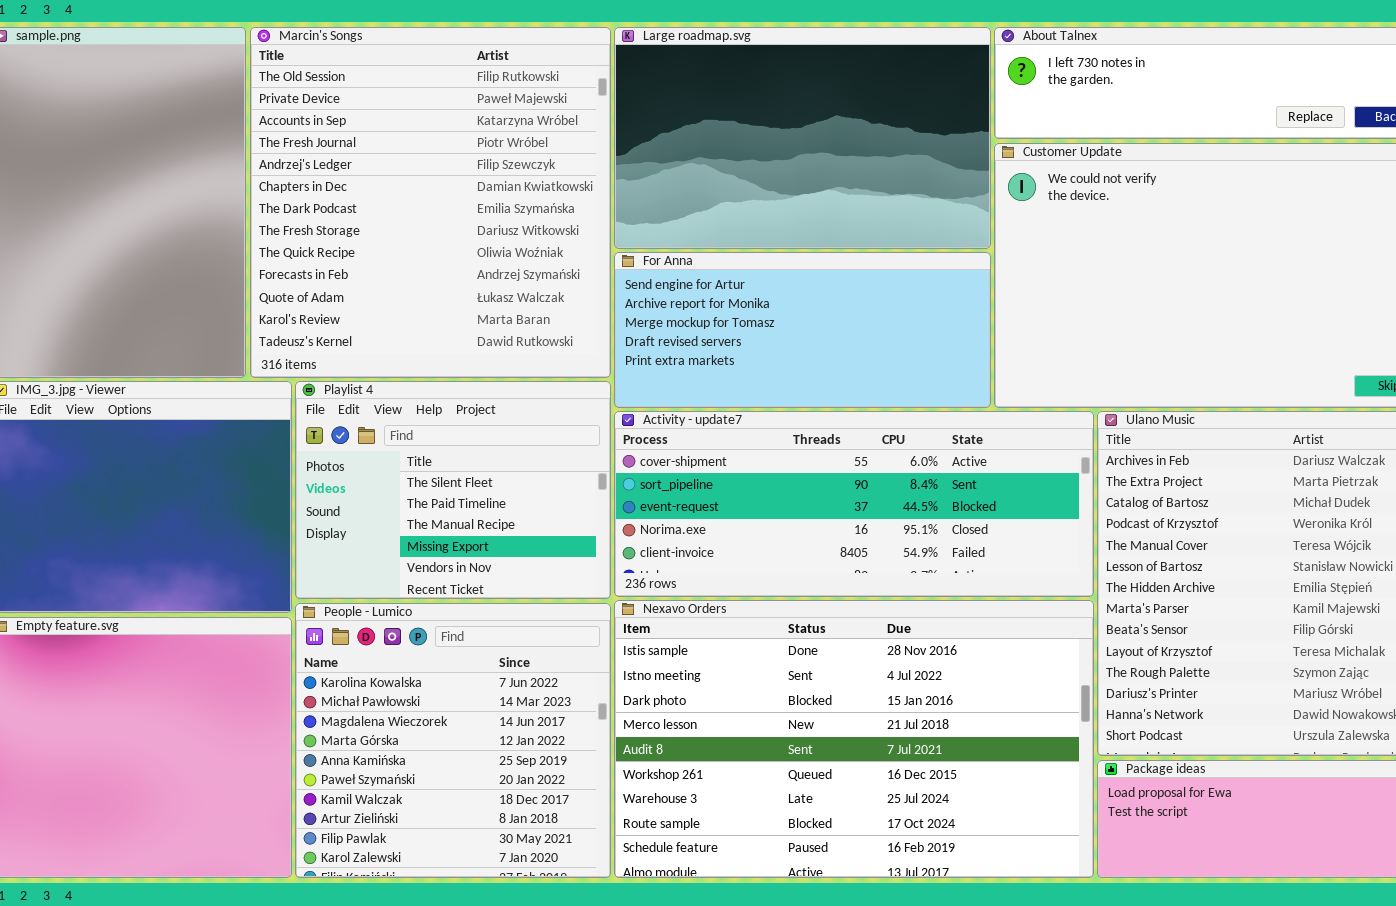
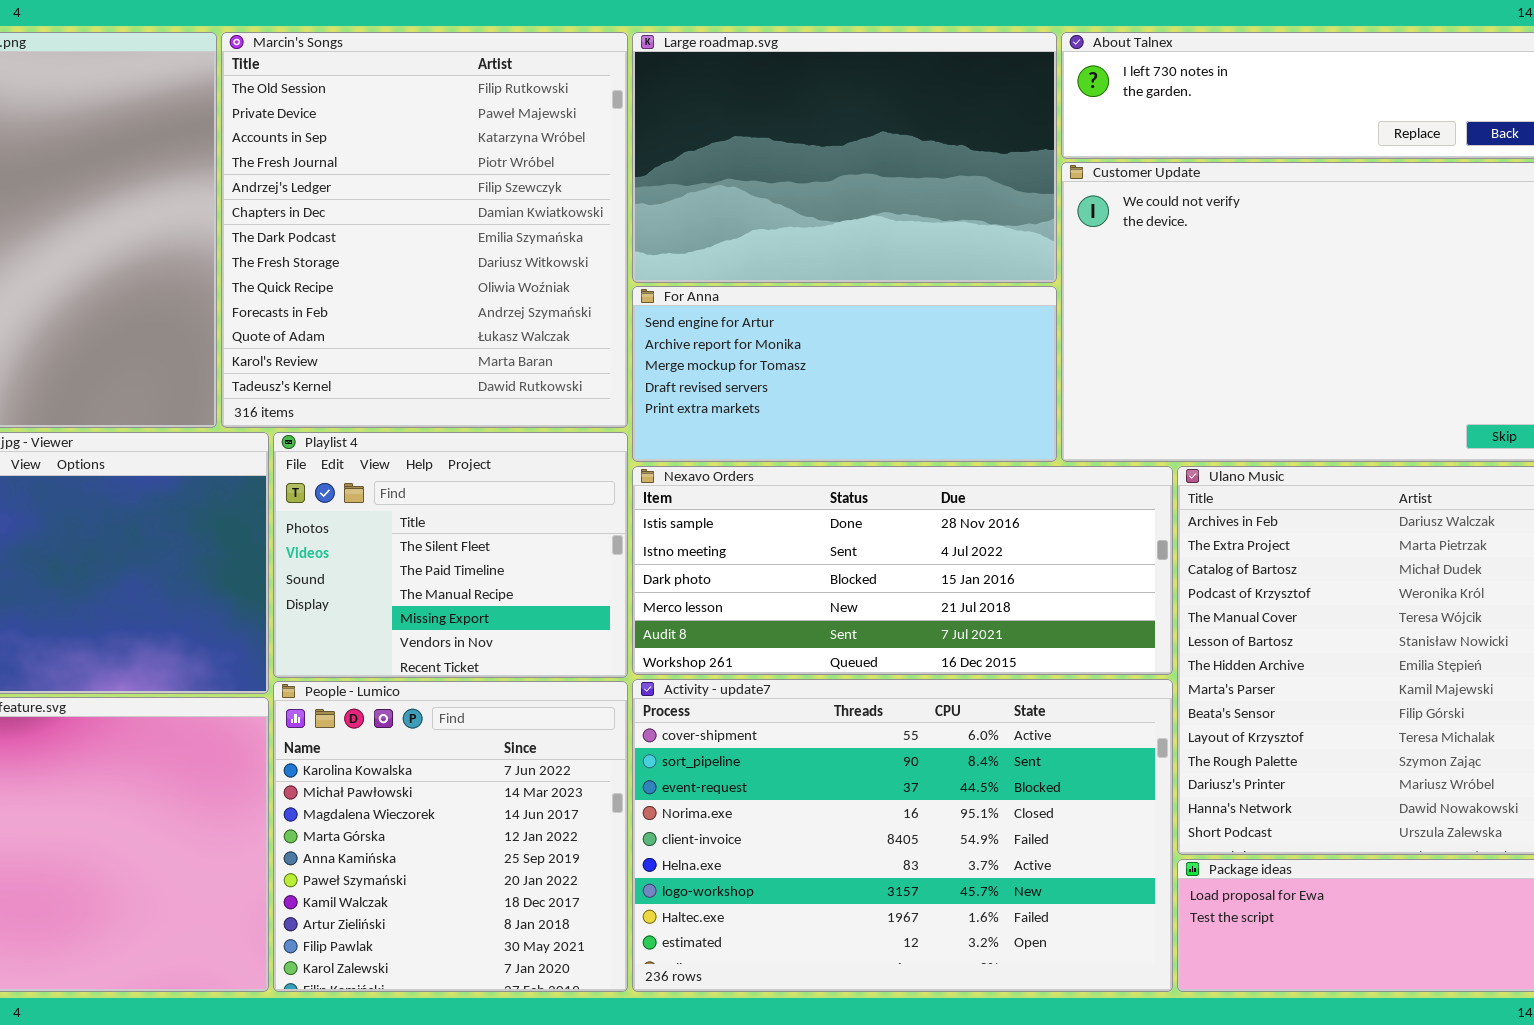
Activity - update7: [614,411,1094,597] -> [632,679,1173,992], moved, resized
Nexavo Orders: [614,600,1094,878] -> [632,466,1173,675], moved, resized

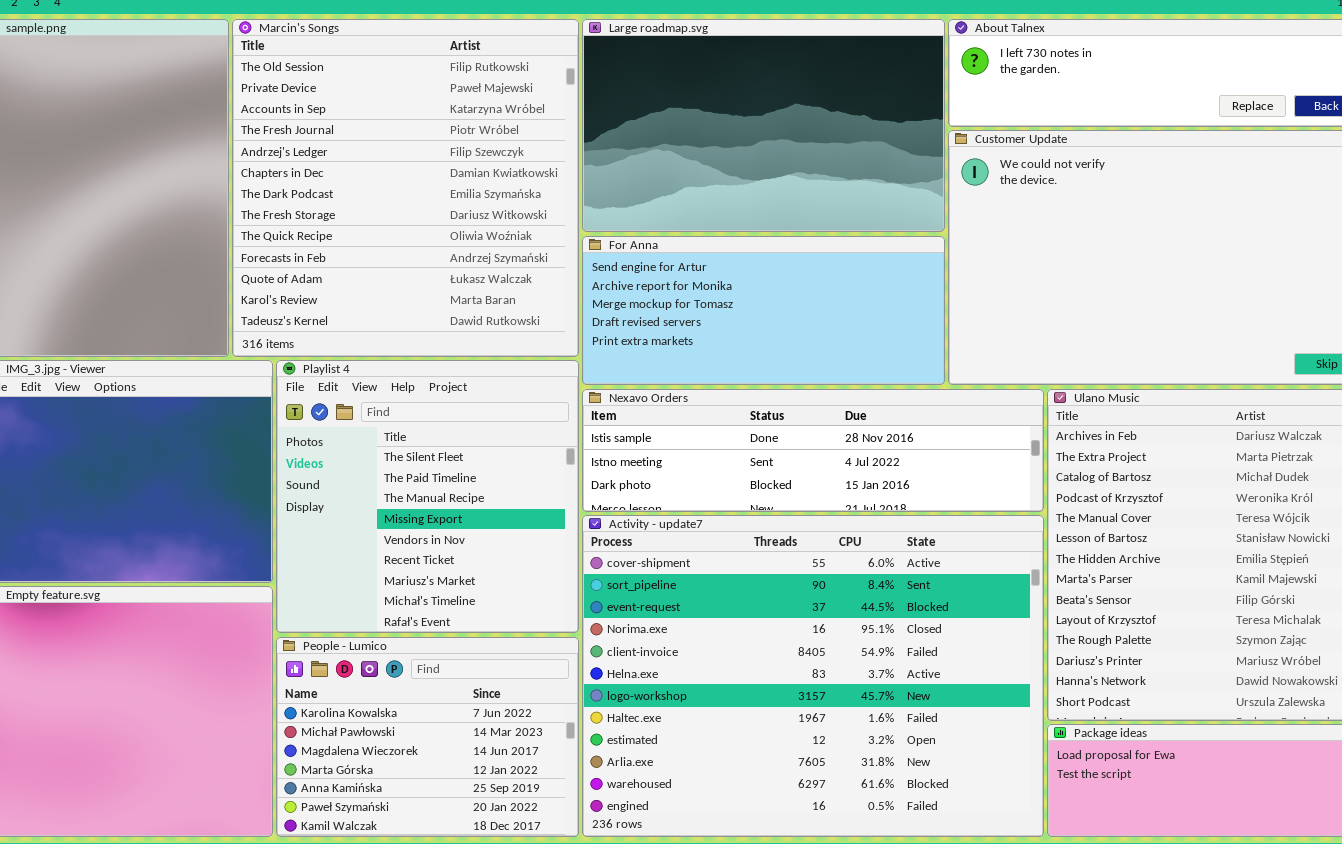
Playlist 4: [273,432,628,678] -> [276,360,579,633], resized
Nexavo Orders: [632,466,1173,675] -> [582,389,1044,512], resized
Activity - update7: [632,679,1173,992] -> [582,515,1044,837], resized
People - Lumico: [273,681,628,992] -> [276,637,579,837], resized

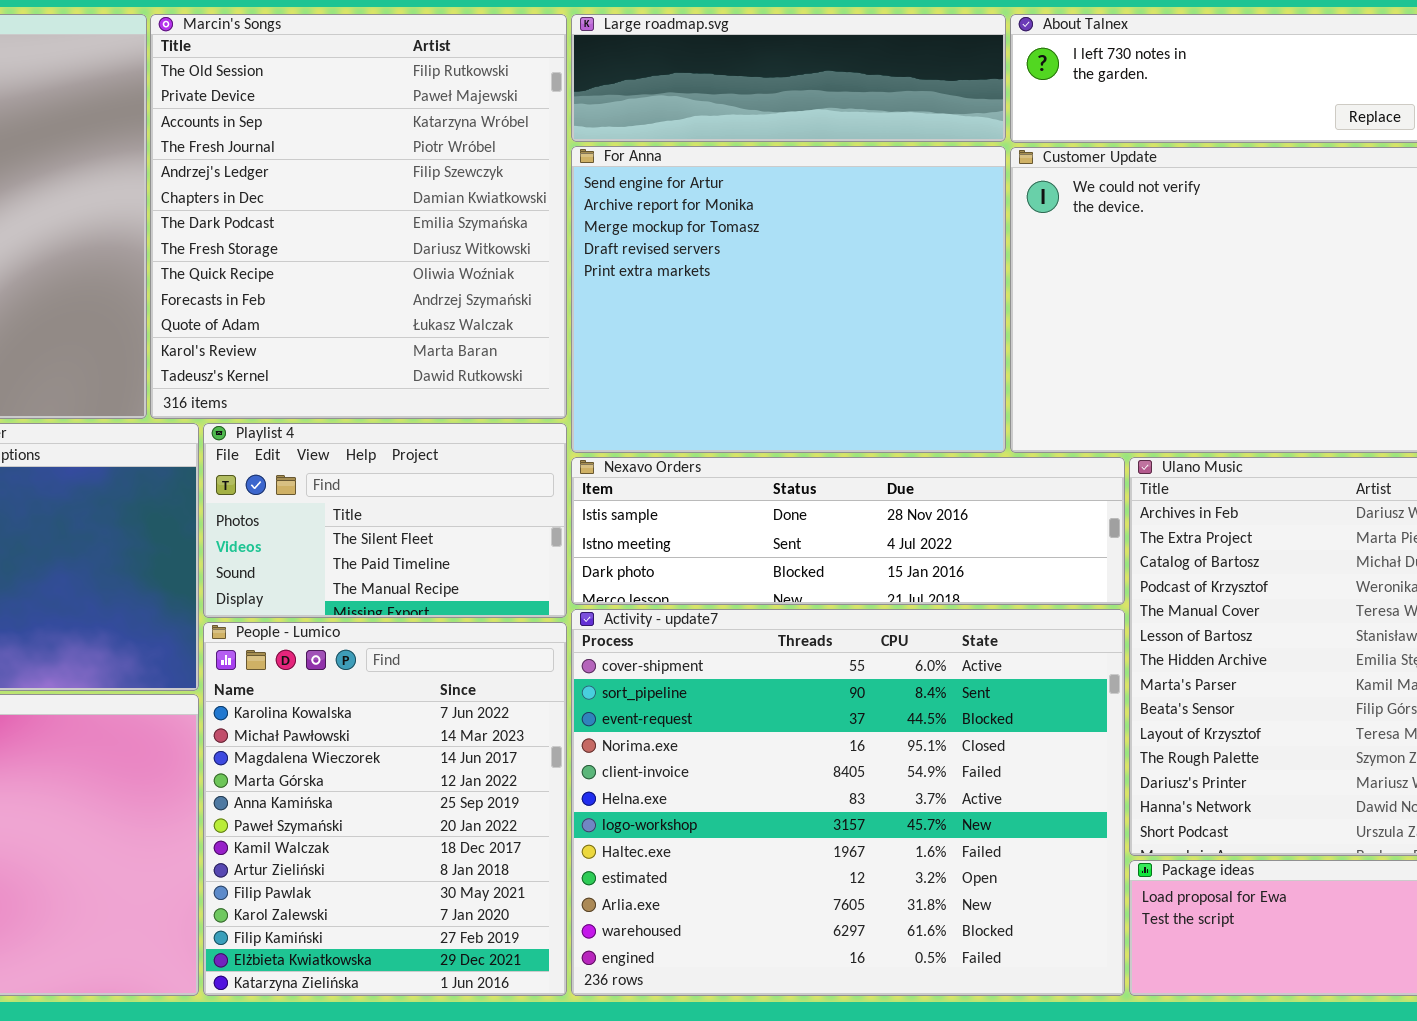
Large roadmap.svg: [582,19,945,232] -> [571,14,1006,142], resized
For Anna: [582,236,945,385] -> [571,146,1006,453], resized
Playlist 4: [276,360,579,633] -> [203,423,567,618], resized
People - Lumico: [276,637,579,837] -> [203,622,567,996], resized

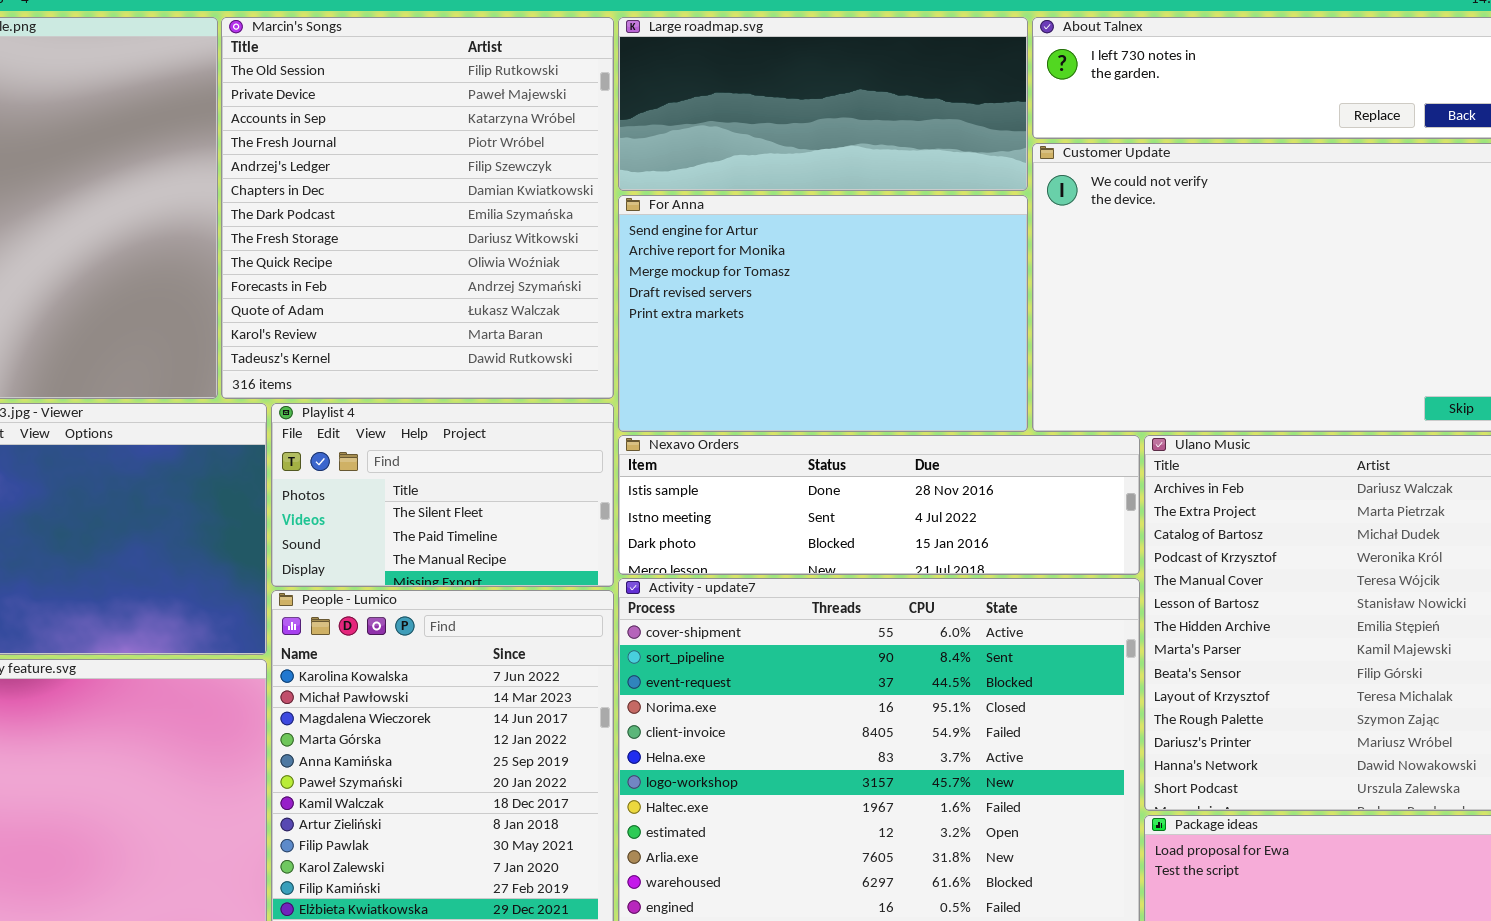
Large roadmap.svg: [571,14,1006,142] -> [618,17,1028,191], resized
For Anna: [571,146,1006,453] -> [618,195,1028,432], resized

